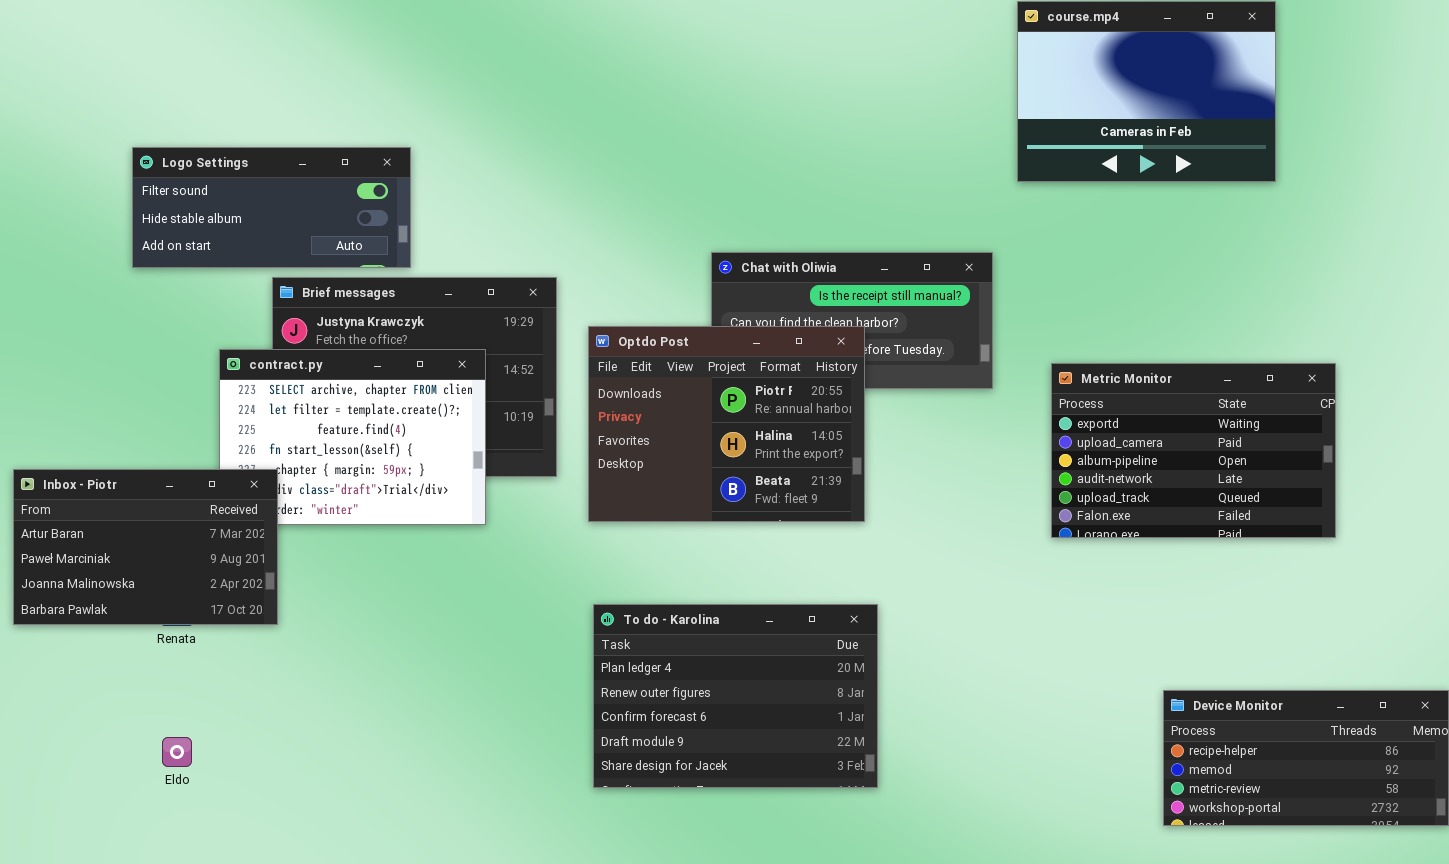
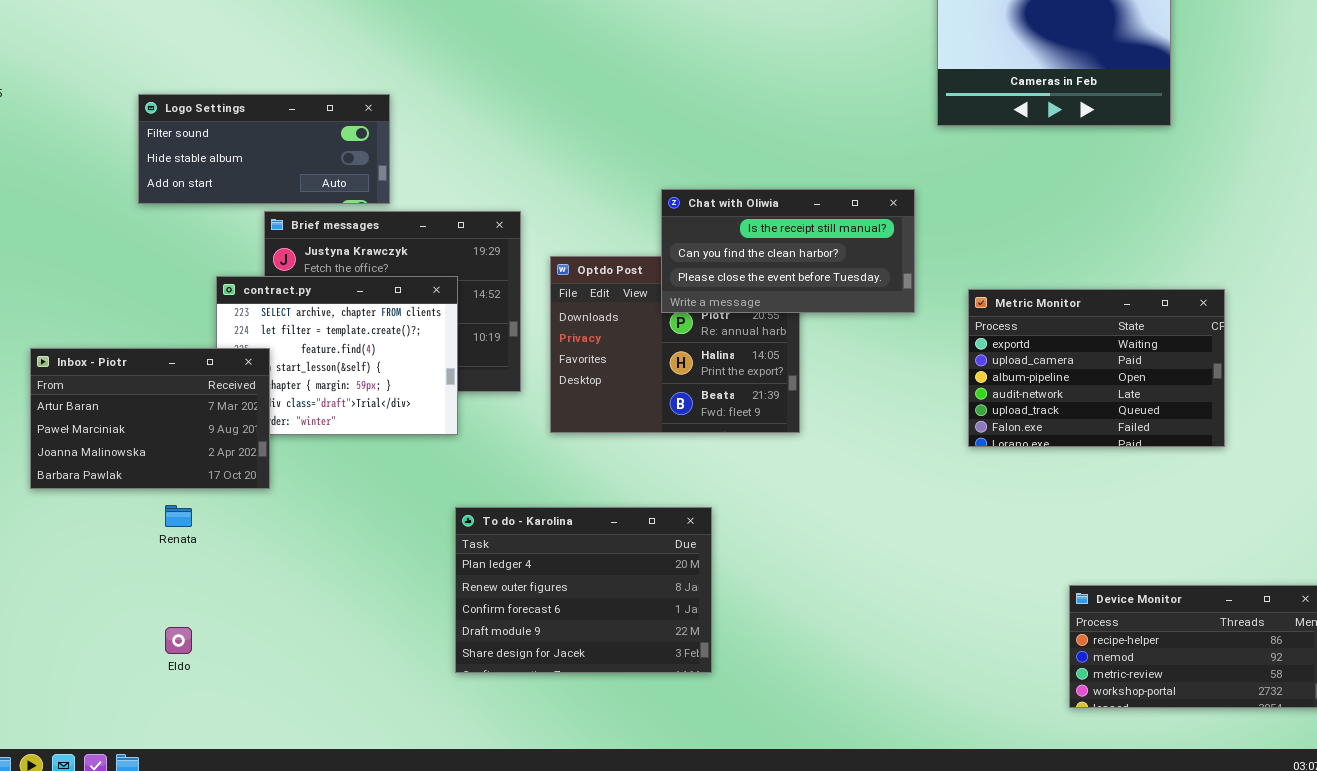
Chat with Oliwia: [711,252,993,389] -> [661,189,915,313], raised
Inbox - Piotr: [13,469,278,625] -> [30,348,270,489], moved
To do - Karolina: [593,604,878,788] -> [455,507,712,673], moved

